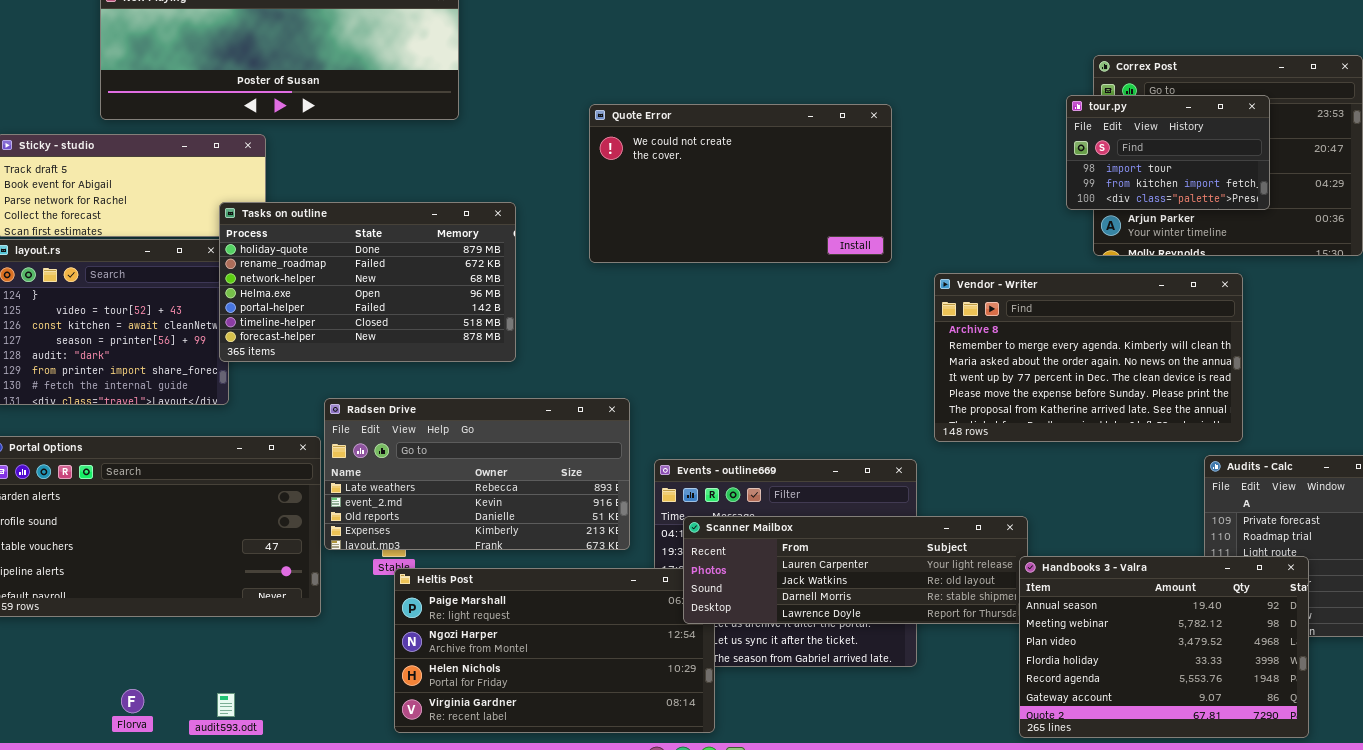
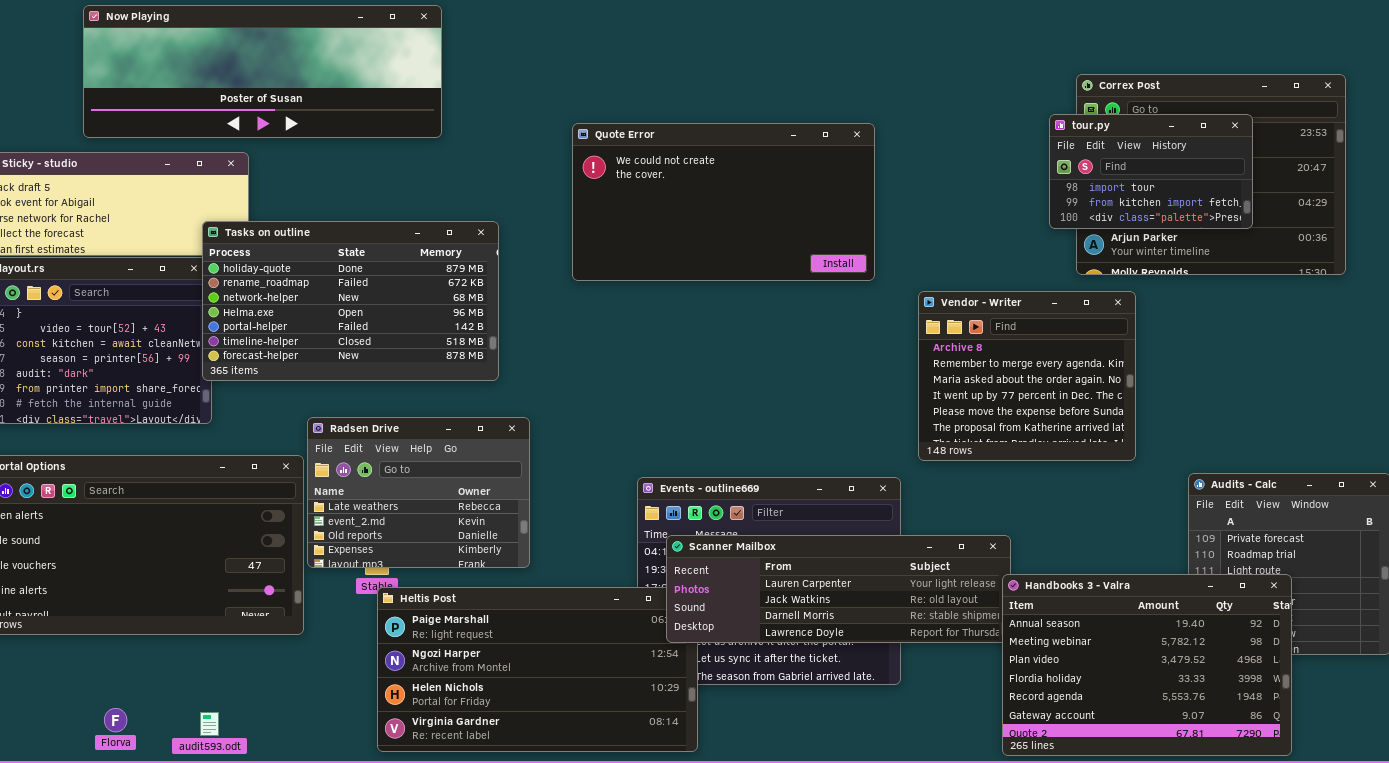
Vendor - Writer: [934,273,1243,442] -> [918,291,1136,461], resized
Radsen Drive: [324,398,630,550] -> [307,417,530,568], resized

